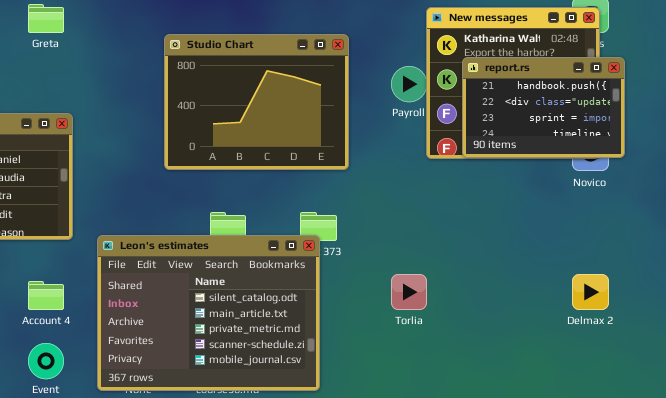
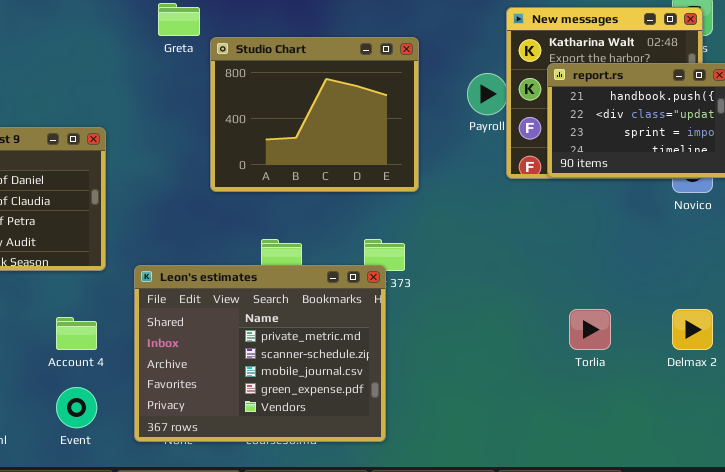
Greta: [28,4,64,33] -> [158,3,200,36], moved
Leon's estimates: [97,235,320,391] -> [134,265,386,442], scrolled down 2 rows
Torlia: [391,274,427,310] -> [569,309,611,350], moved

